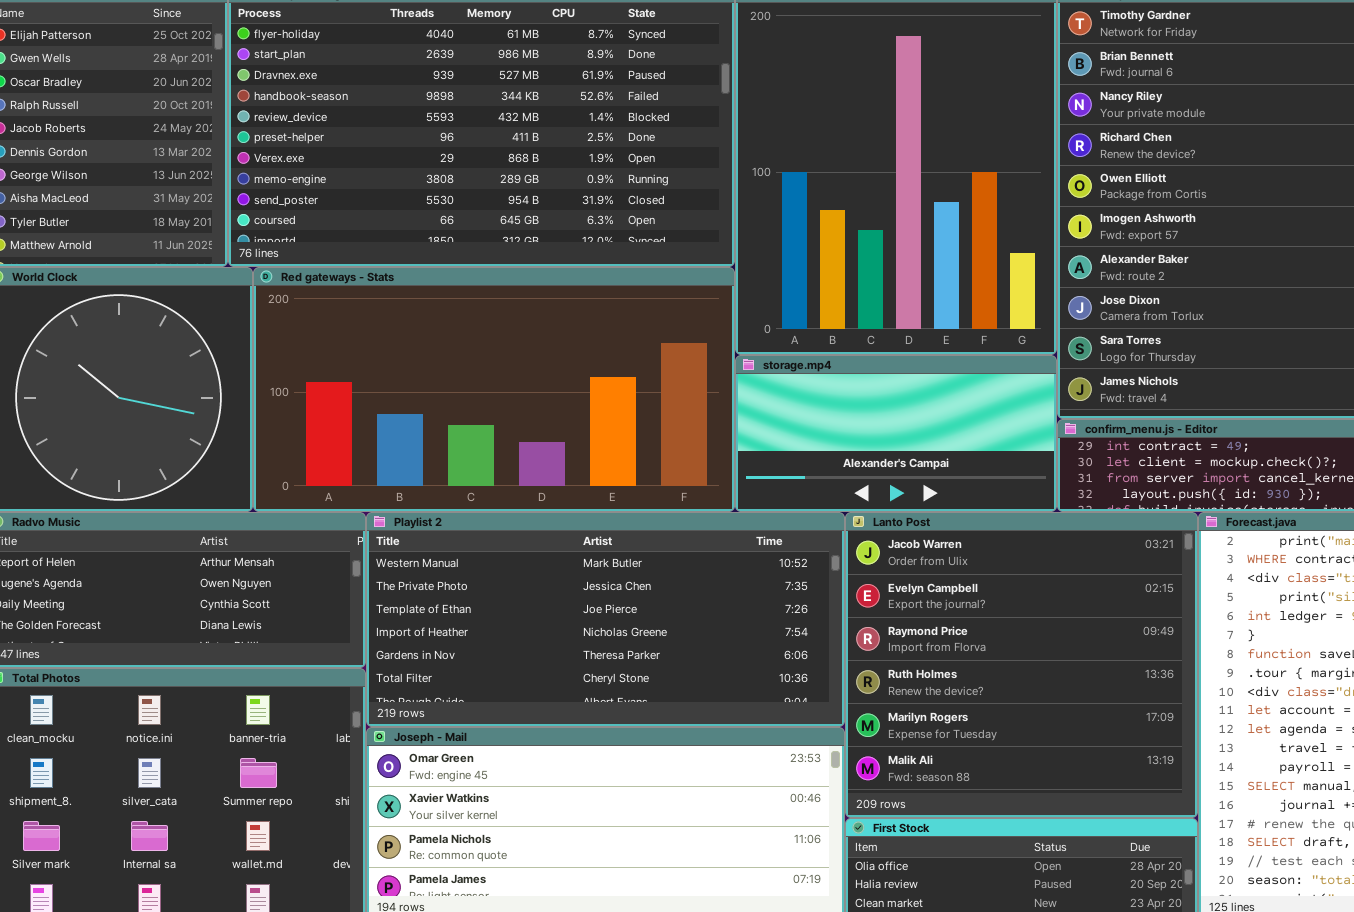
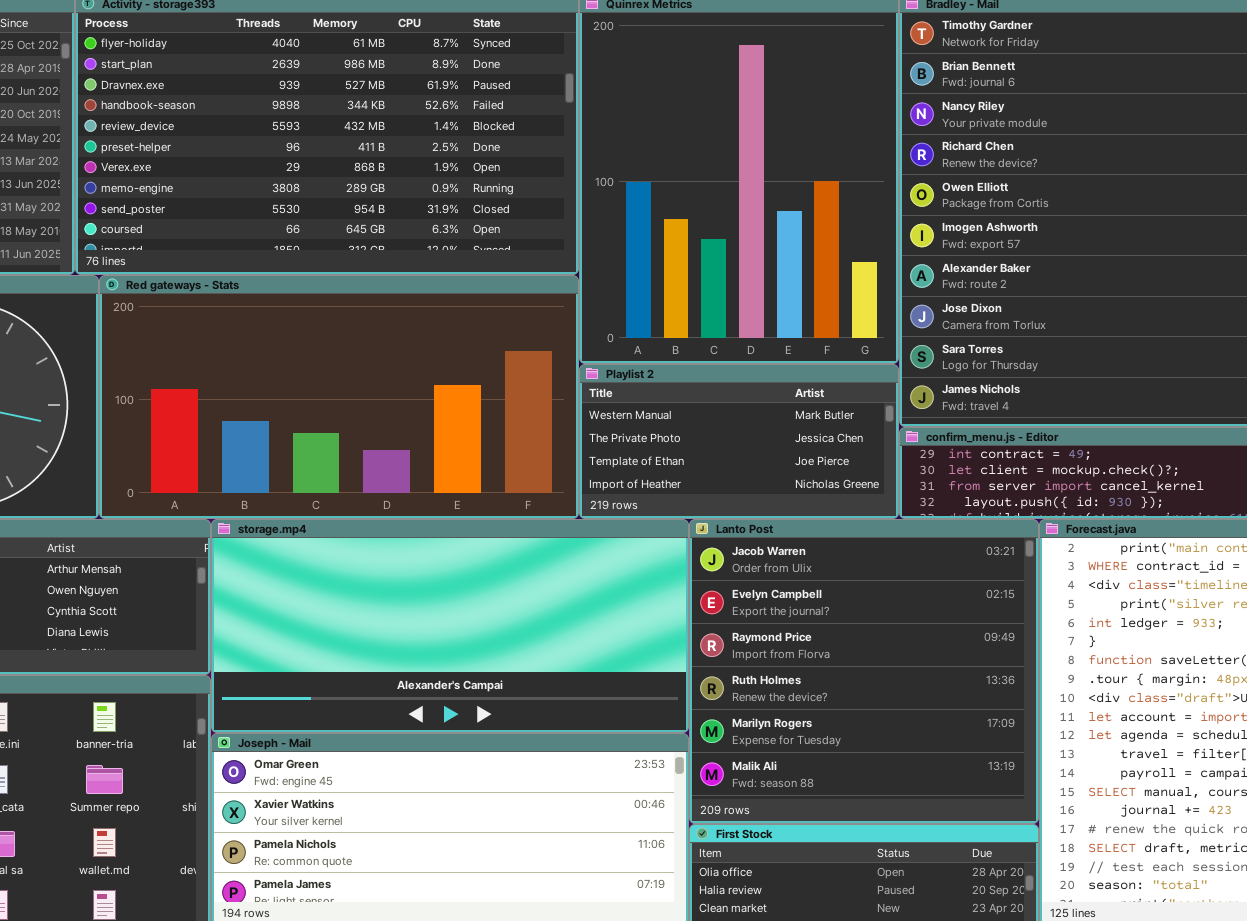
storage.mp4: [735,355,1057,512] -> [211,519,689,733], moved, resized
Playlist 2: [366,512,845,727] -> [579,364,899,519], moved, resized

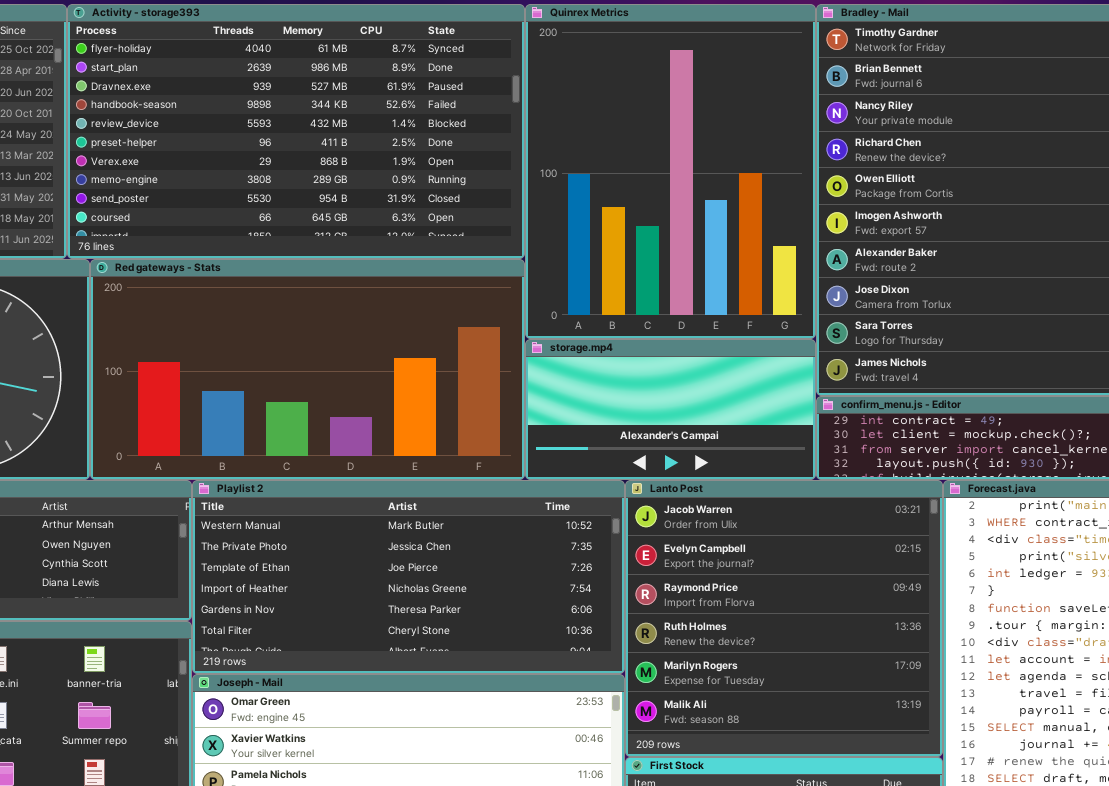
Playlist 2: [579,364,899,519] -> [192,480,625,674], moved, resized
storage.mp4: [211,519,689,733] -> [525,339,816,480], moved, resized

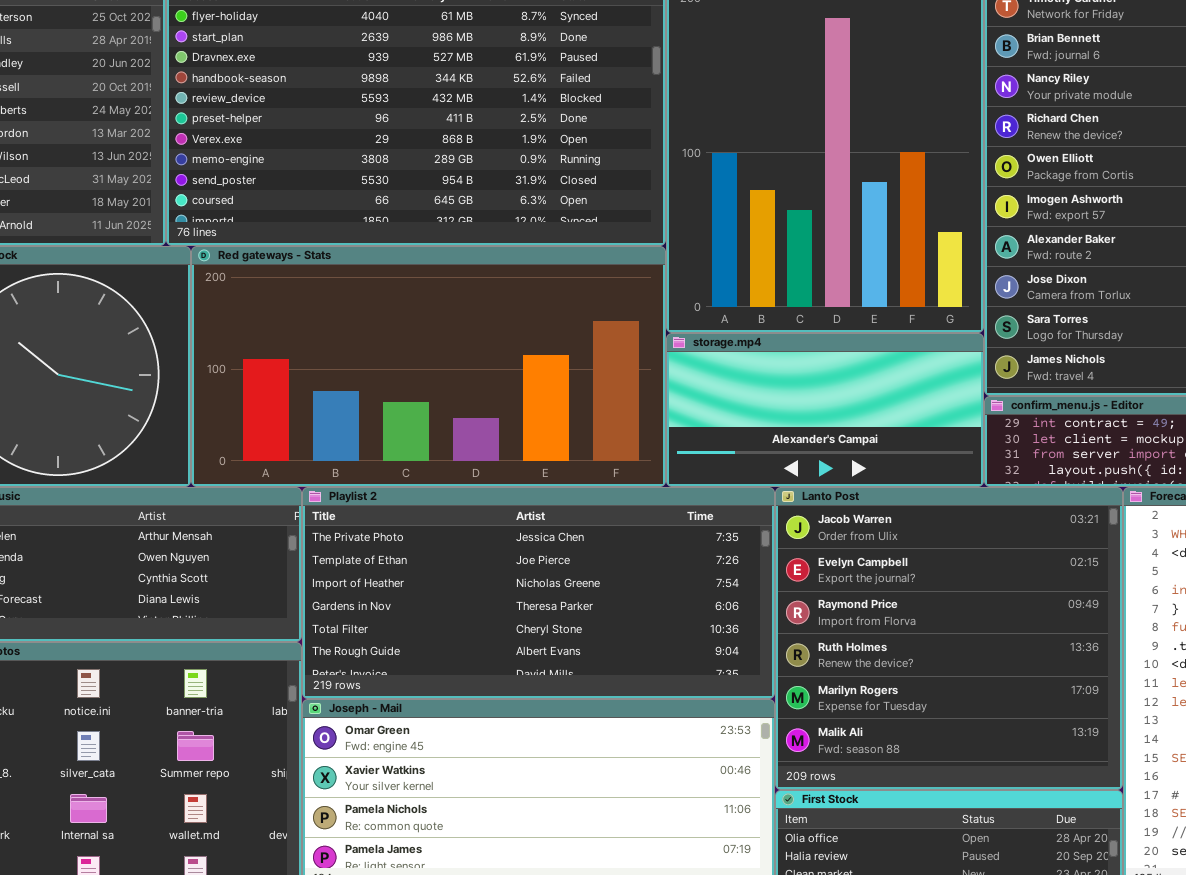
Playlist 2: [192,480,625,674] -> [302,487,775,699], scrolled down 1 row

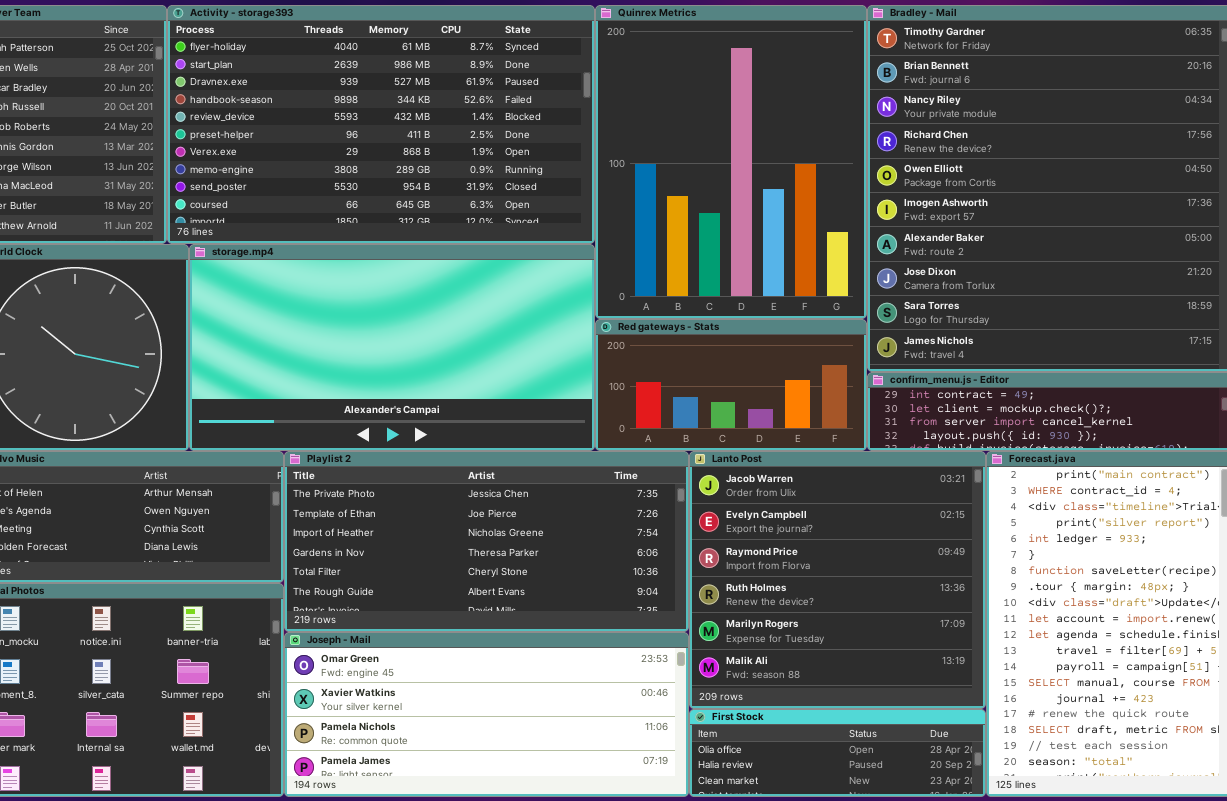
Red gateways - Stats: [191,246,666,487] -> [595,319,867,451], moved, resized
storage.mp4: [666,333,984,487] -> [189,244,595,451], moved, resized

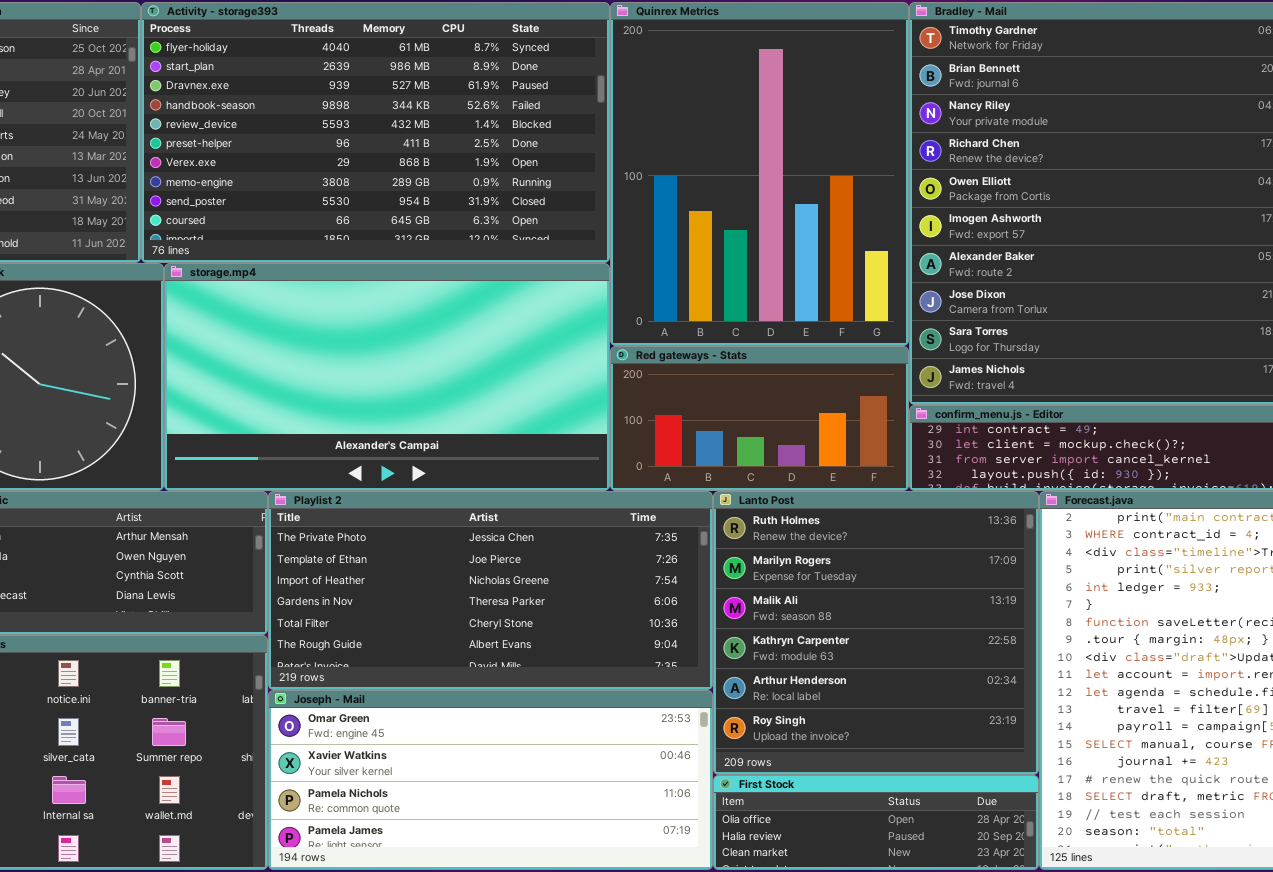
Lanto Post: [689,451,986,709] -> [713,491,1039,775], scrolled down 3 rows

